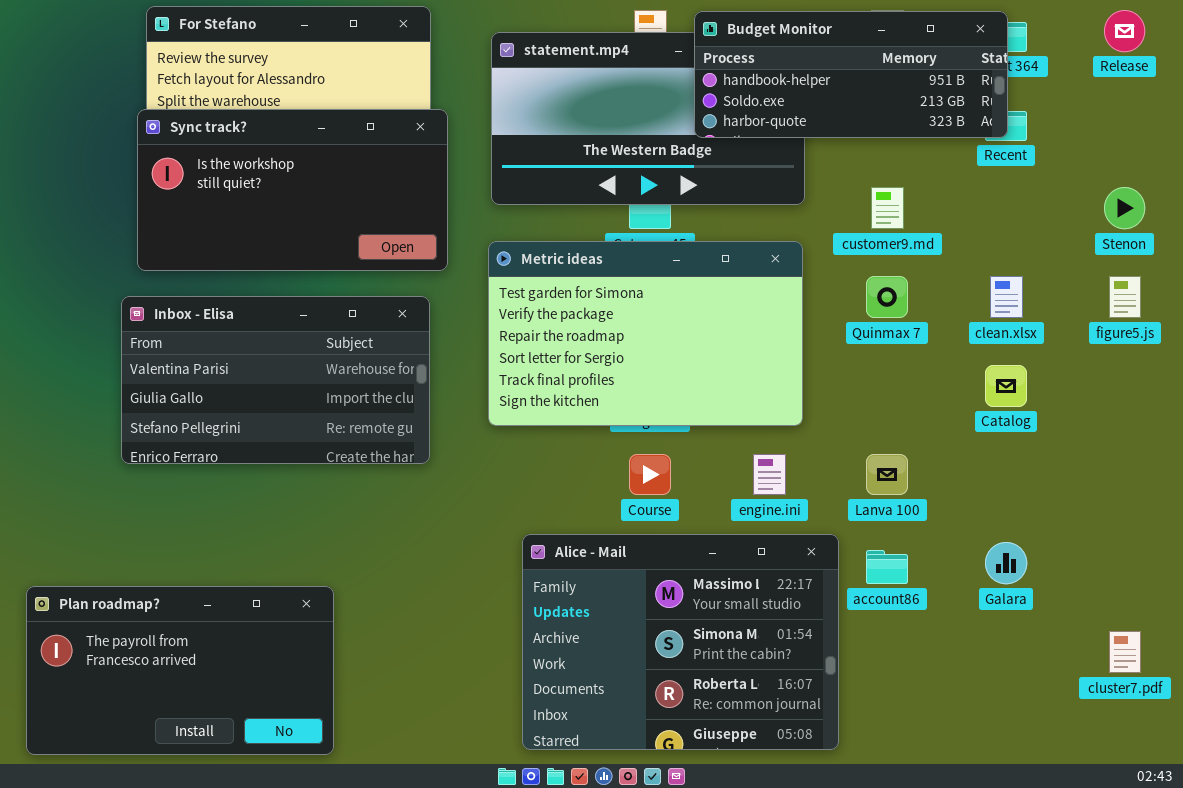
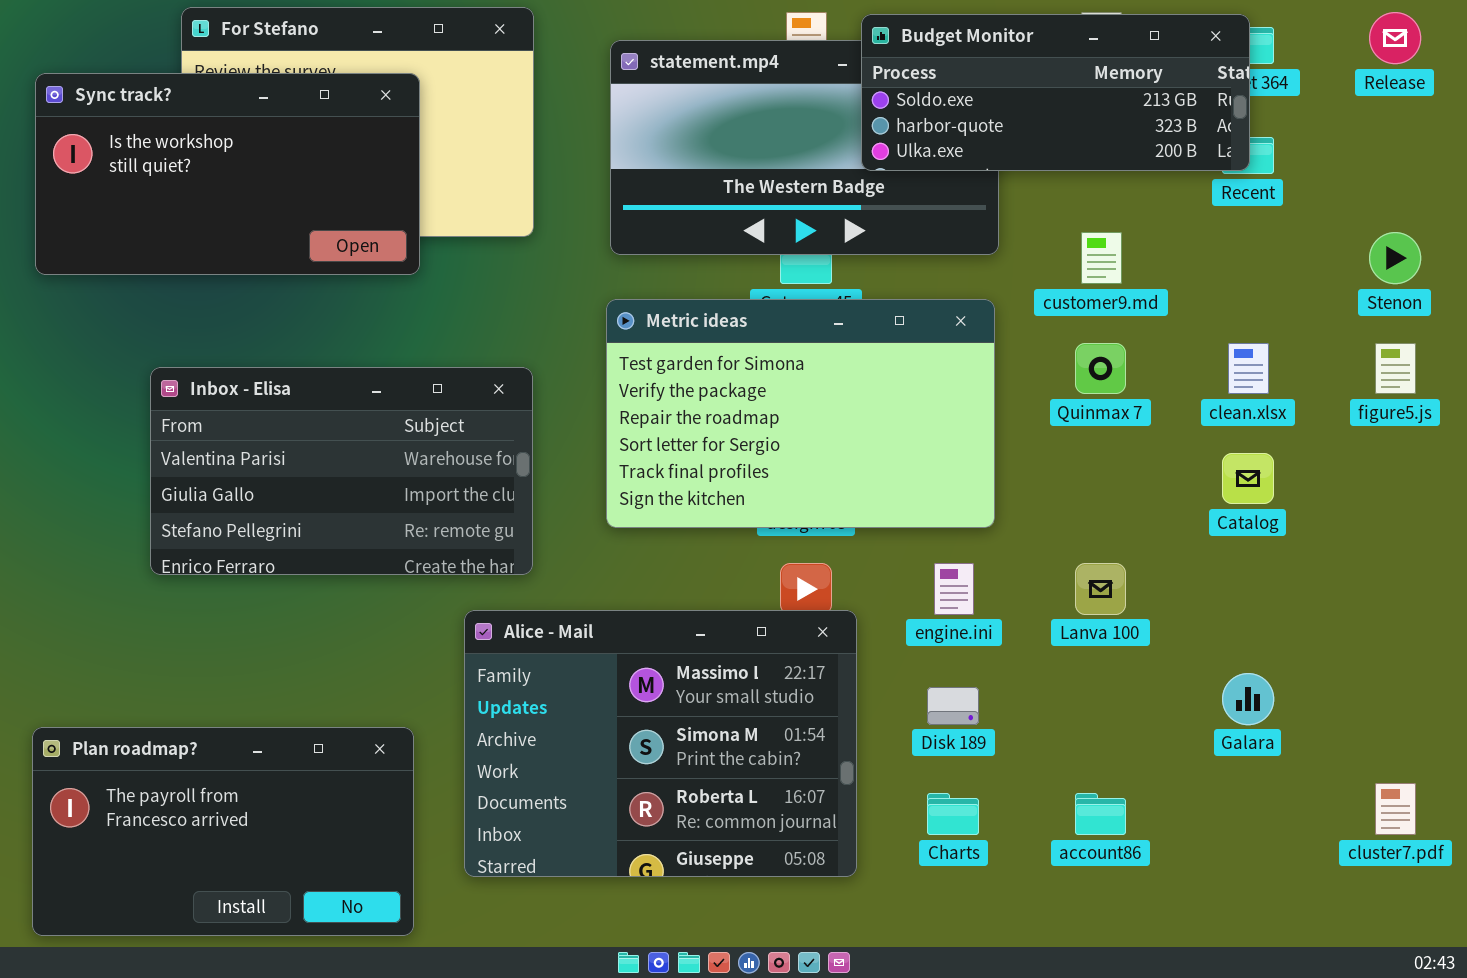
Budget Monitor: [694,11,1008,138] -> [861,14,1250,171], scrolled down 1 row
Sync track?: [137,109,448,271] -> [35,73,420,275], moved
Alice - Mail: [522,534,839,750] -> [464,610,857,877], moved
account86: [866,550,908,584] -> [1075,793,1126,835], moved

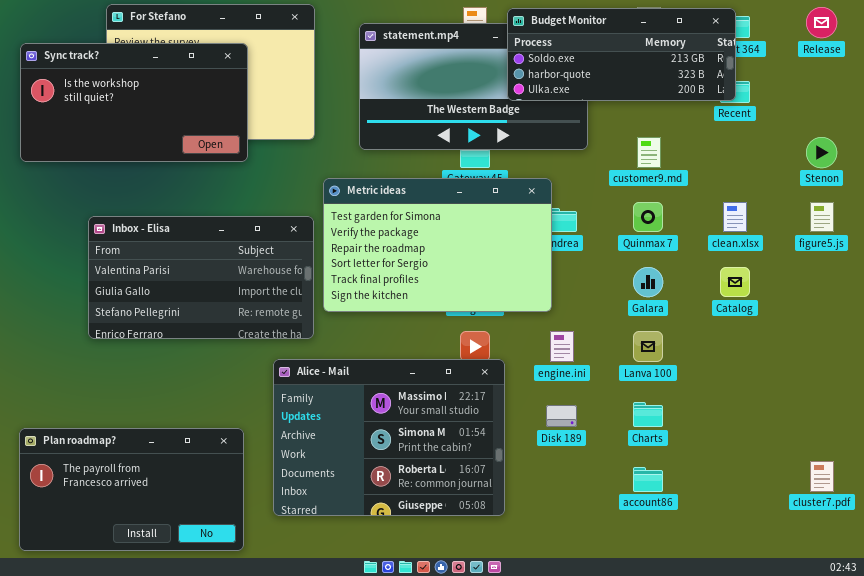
Metric ideas: [606,299,995,528] -> [323,178,552,312], moved
Galara: [1222,673,1274,725] -> [633,267,663,297], moved
Charts: [927,793,979,835] -> [633,402,663,427], moved

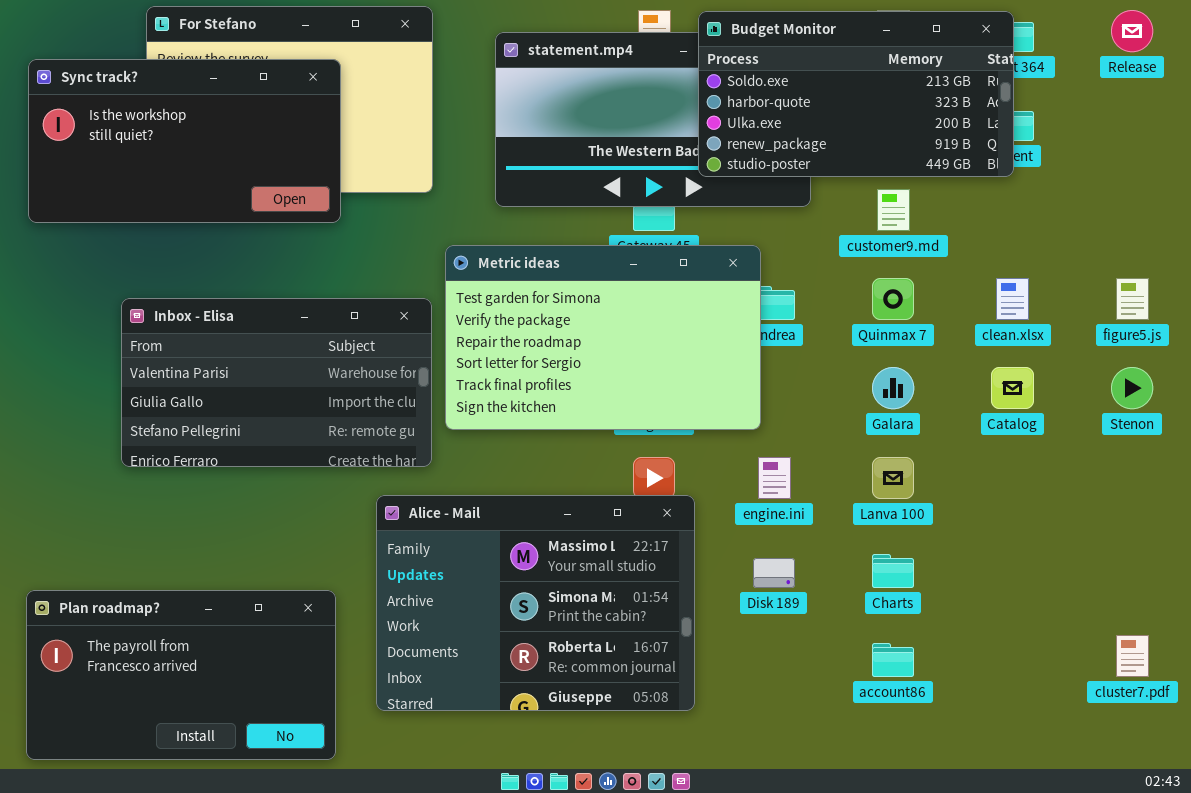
Budget Monitor: [507,8,736,101] -> [698,11,1014,177], resized
Stenon: [806,137,837,168] -> [1111,367,1153,409], moved

